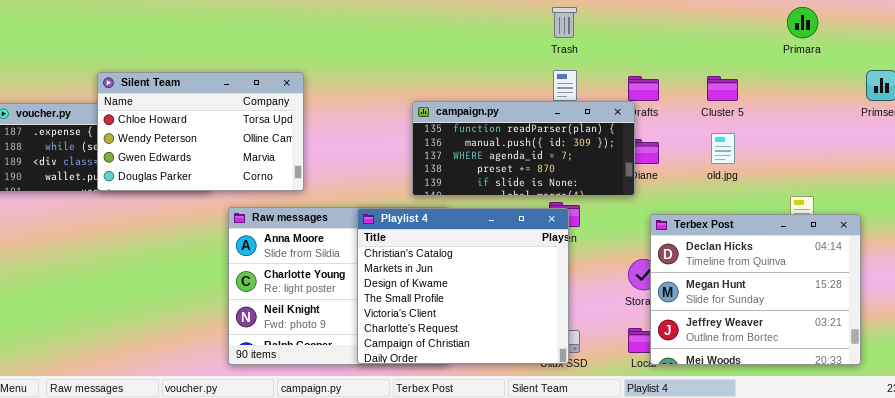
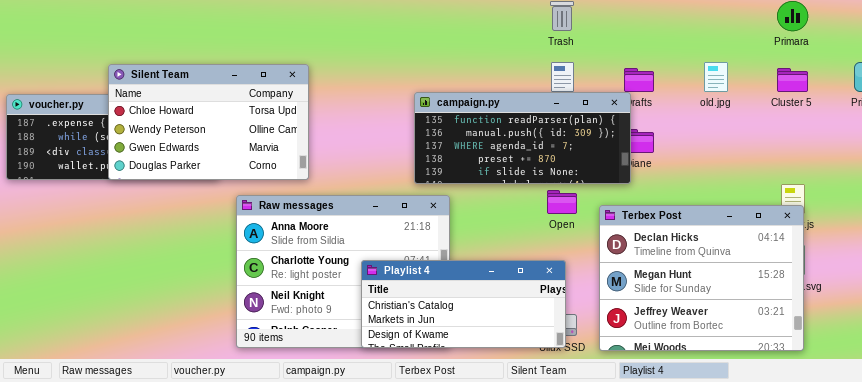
Cluster 5: [707,76,738,101] -> [777,68,808,92], moved
old.jpg: [711,133,735,164] -> [704,62,728,92], moved
Playlist 4: [357,208,569,364] -> [361,260,566,348], resized
Terbex Post: [650,214,861,365] -> [599,205,804,351], moved

